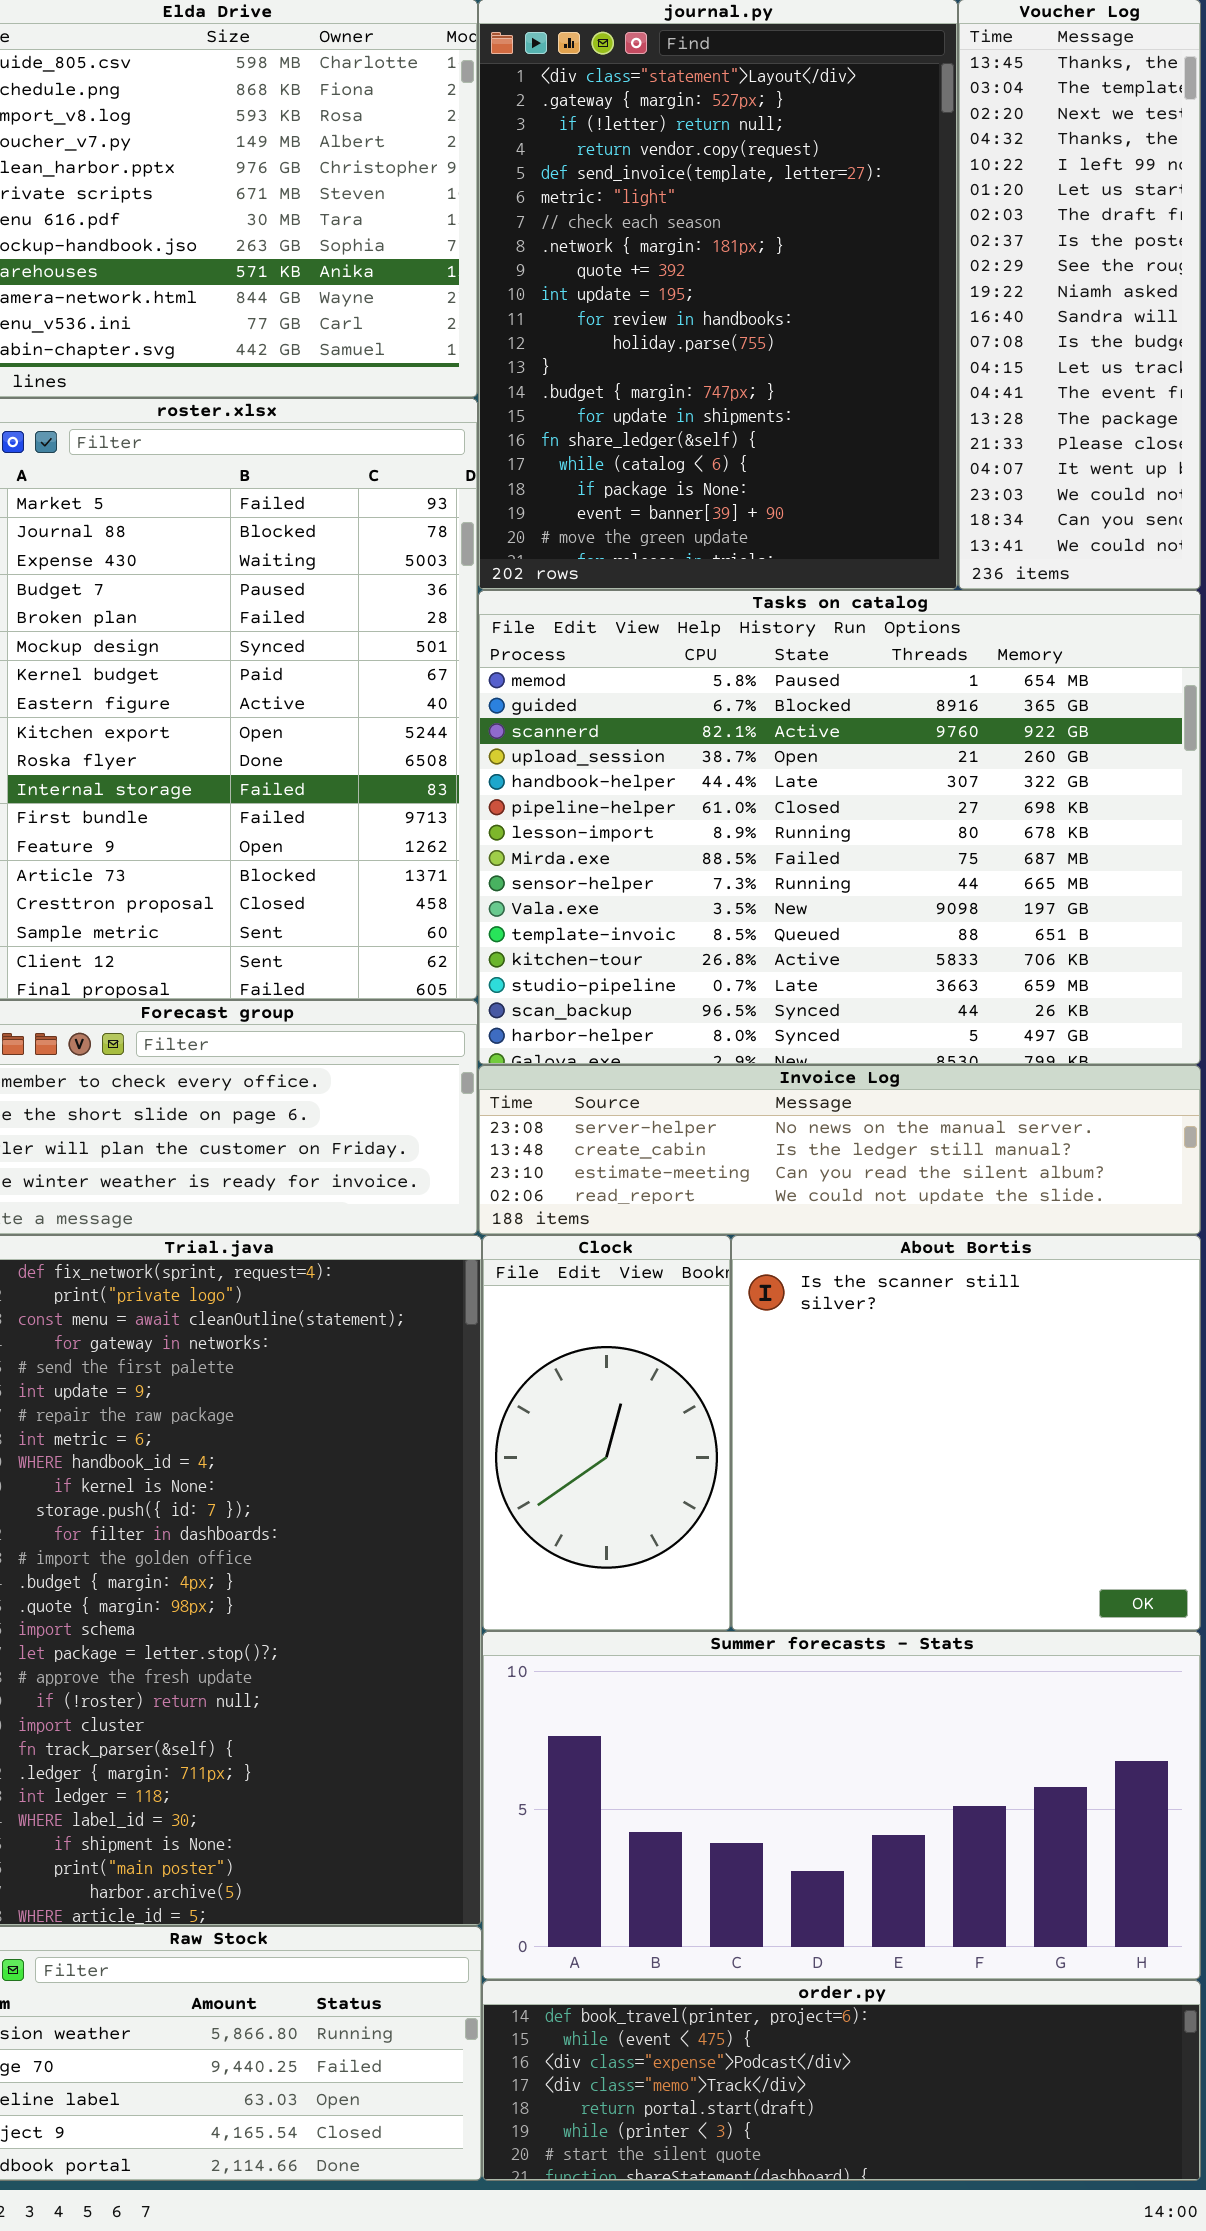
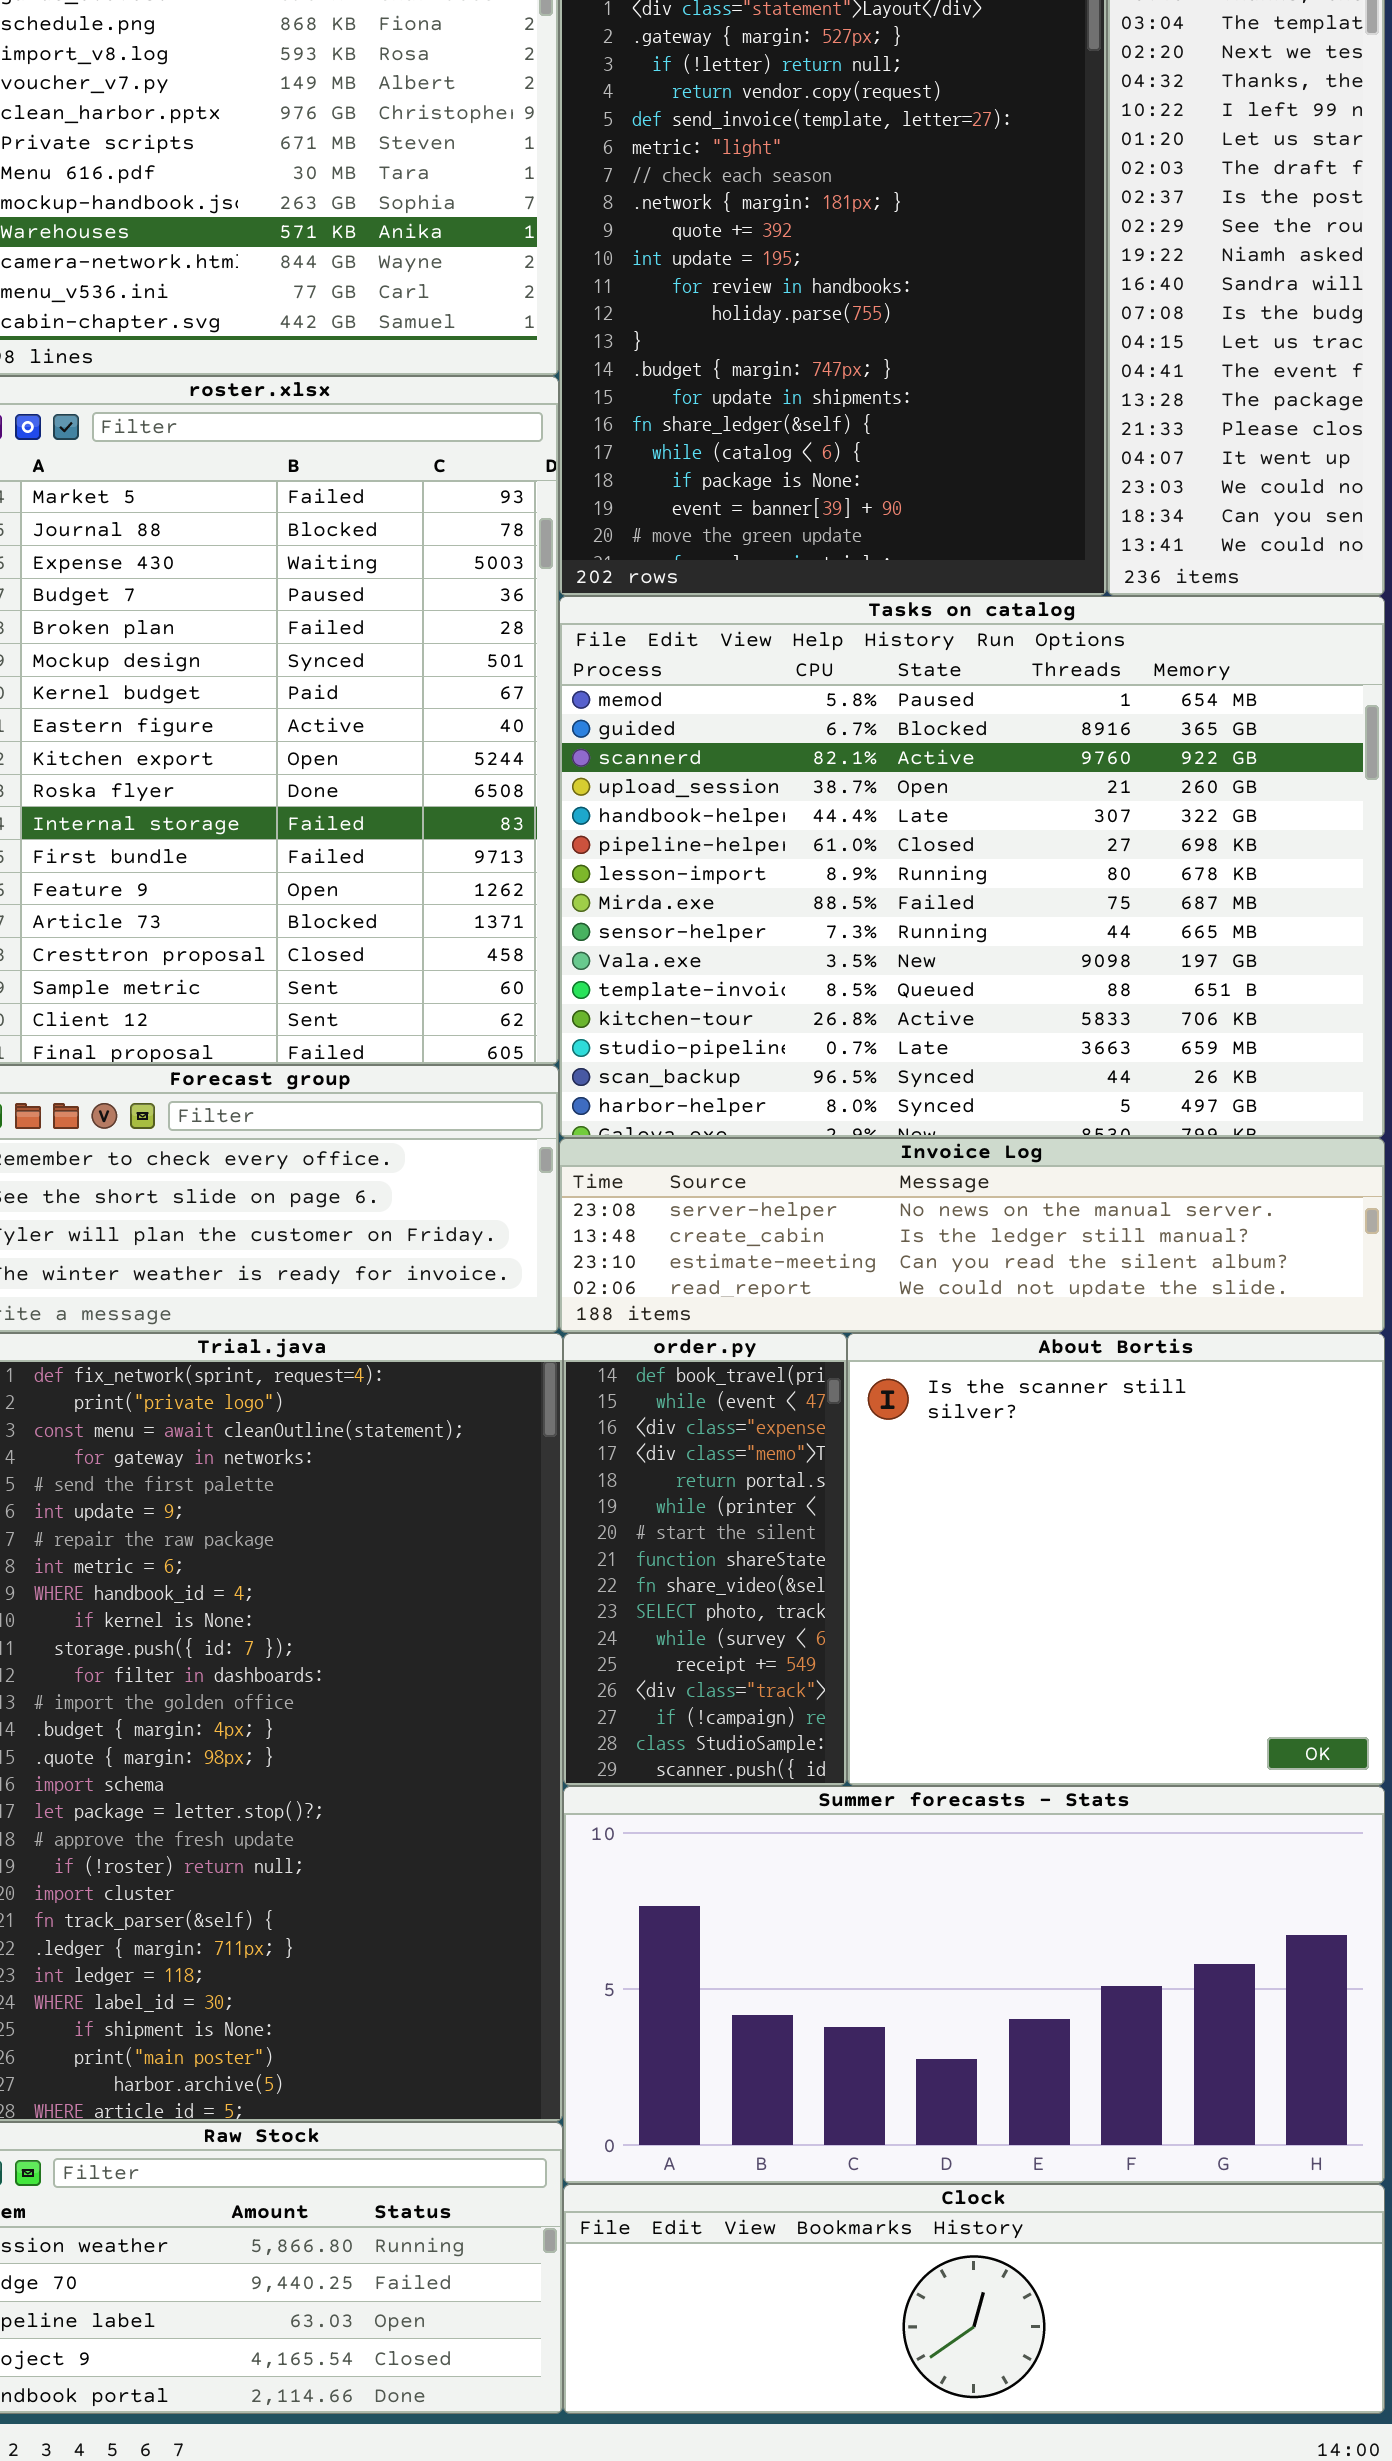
Clock: [482,1235,731,1631] -> [563,2184,1385,2414], moved, resized
order.py: [482,1980,1201,2181] -> [563,1333,847,1786], moved, resized

